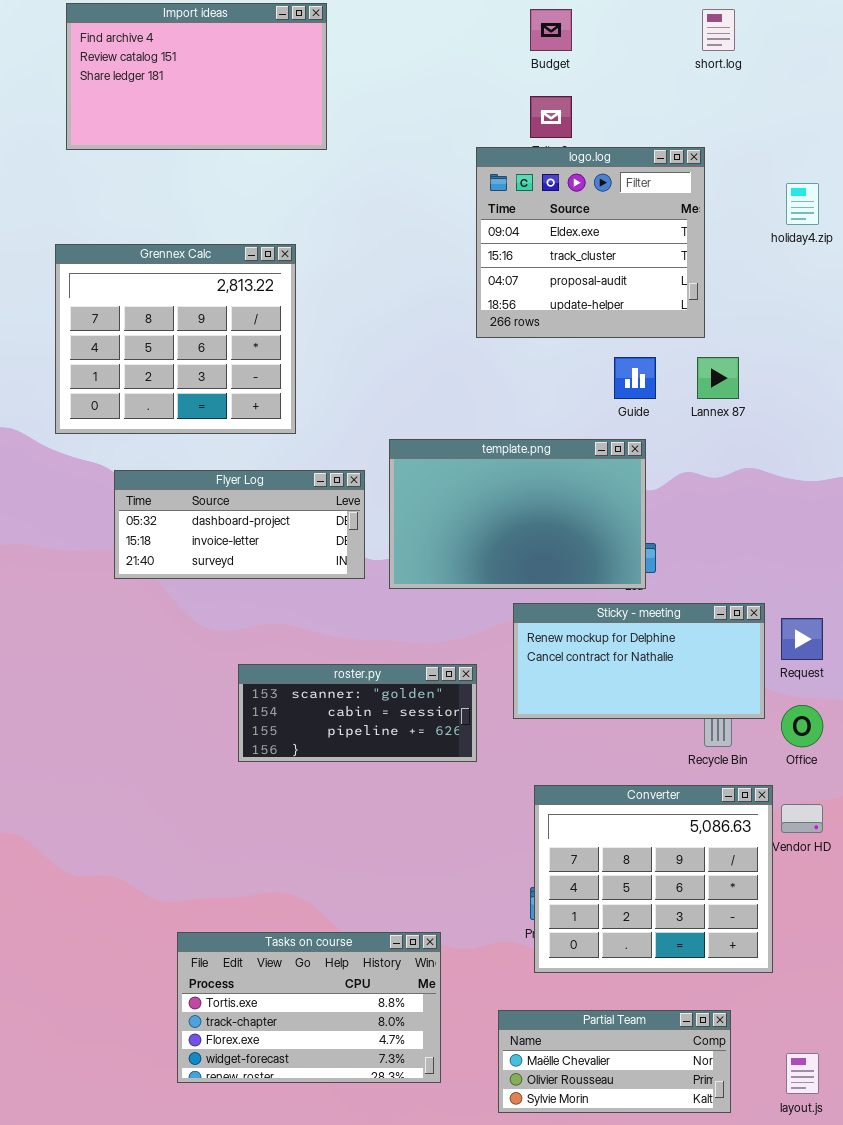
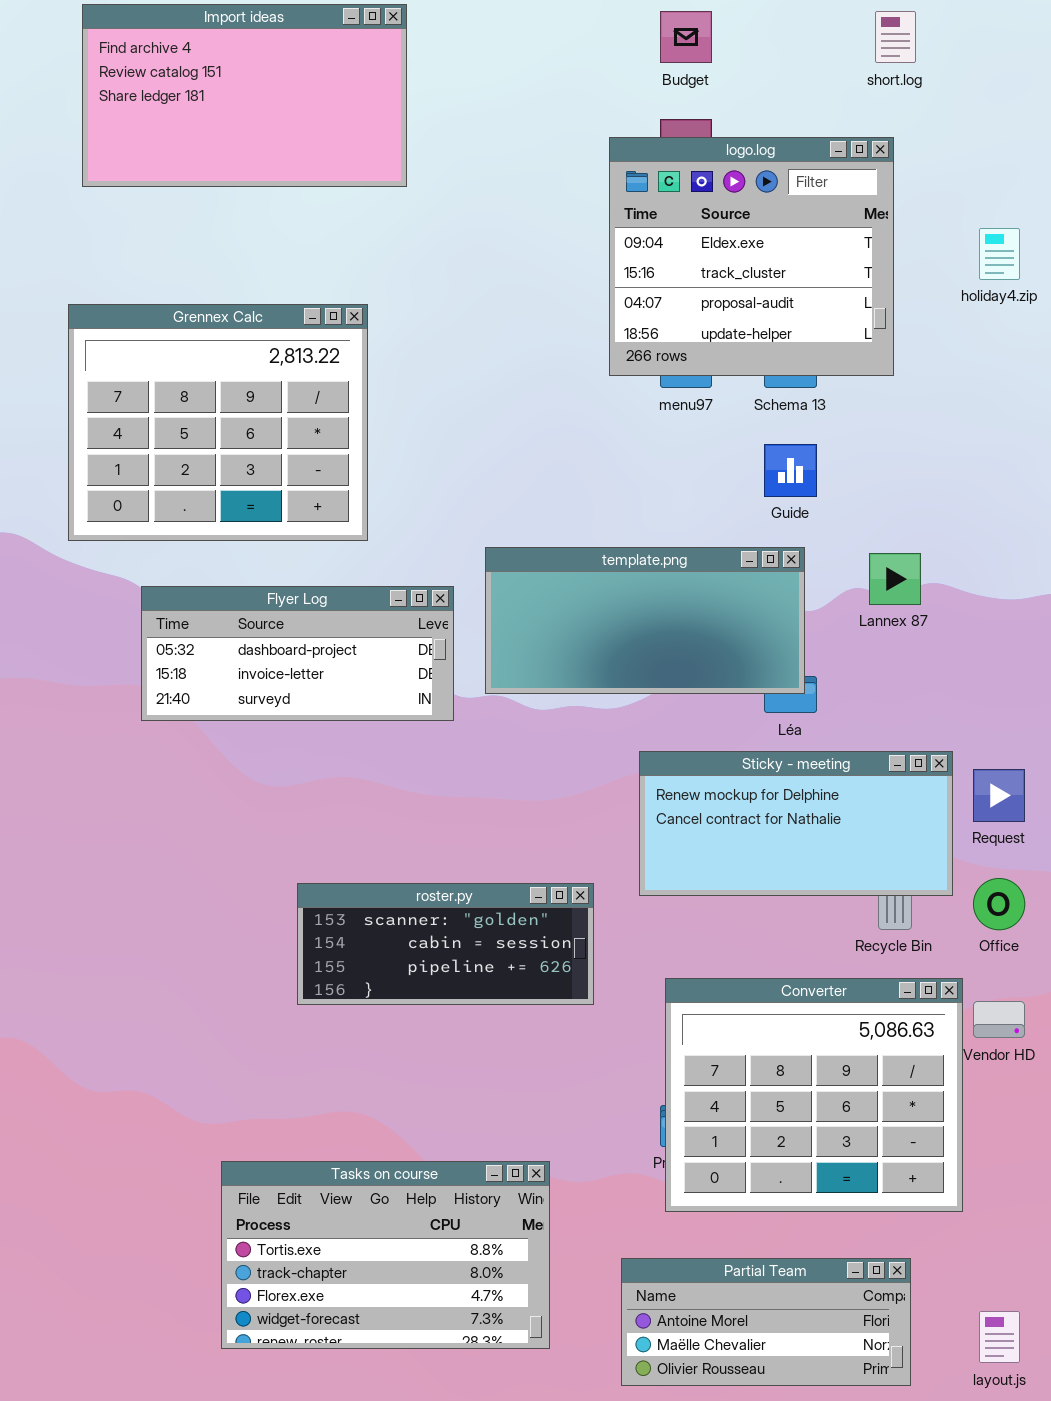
logo.log: [476,147,705,338] -> [609,137,894,376], moved
Lannex 87: [697,357,739,399] -> [869,553,921,605], moved
template.png: [389,439,646,589] -> [485,547,805,694], resized
roster.py: [238,664,477,762] -> [297,883,594,1005], moved
Partial Team: [498,1010,731,1113] -> [621,1258,911,1386], scrolled up 1 row

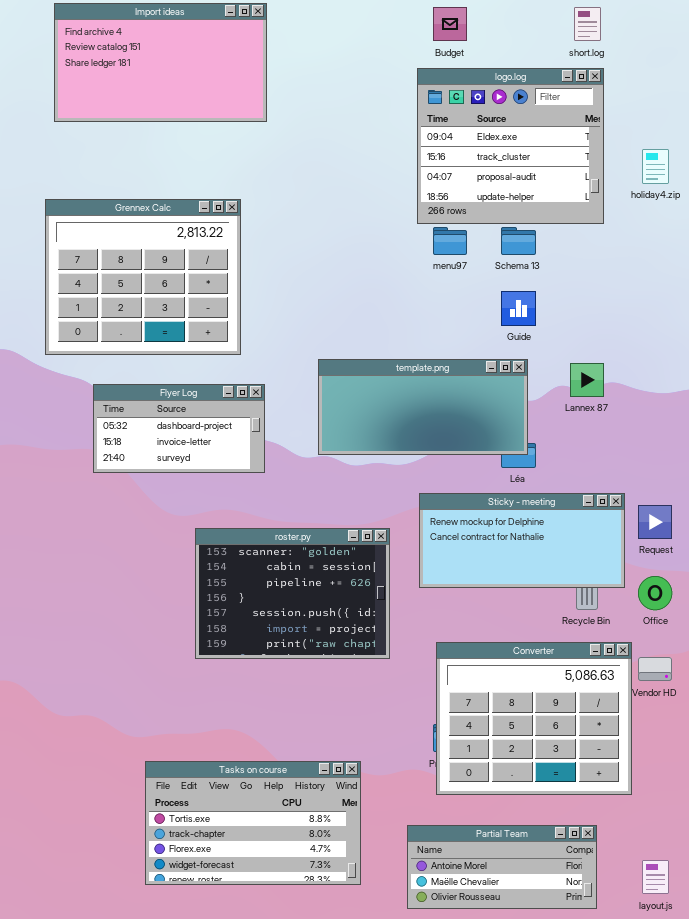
logo.log: [609,137,894,376] -> [417,68,604,224], moved
Flyer Log: [141,586,454,721] -> [93,384,265,473], resized
roster.py: [297,883,594,1005] -> [195,528,390,659], resized

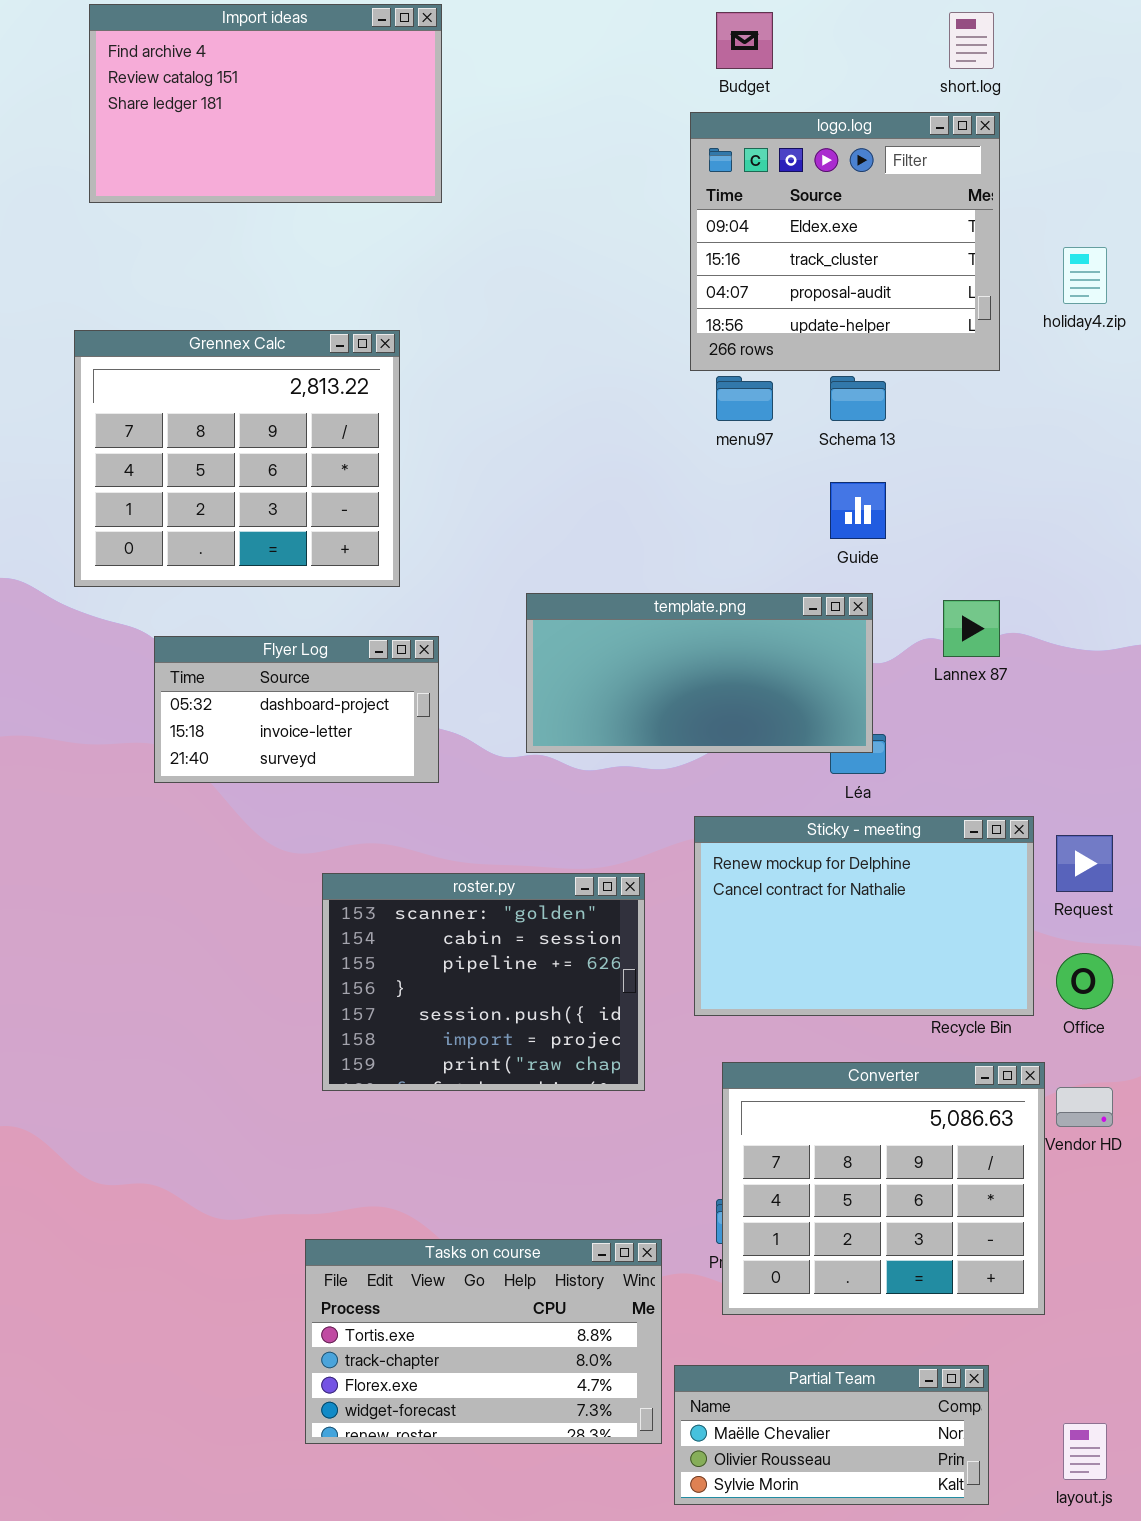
Sticky - meeting: [419,493,625,588] -> [694,816,1034,1016], resized
Tasks on course: [145,761,361,885] -> [305,1239,662,1444], moved
Partial Team: [407,825,597,909] -> [674,1365,989,1505], scrolled down 1 row

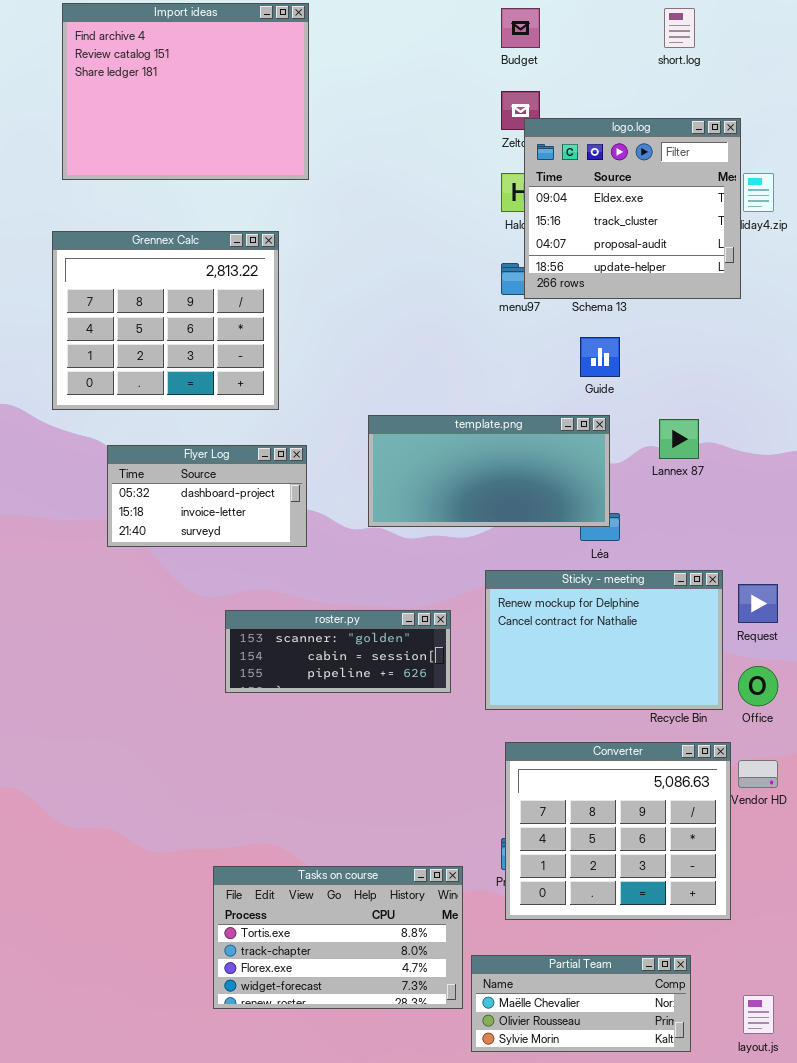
Import ideas: [89,4,442,203] -> [62,3,309,180], resized
logo.log: [690,112,1000,371] -> [524,118,741,299], moved
roster.py: [322,873,645,1091] -> [225,610,451,693], resized

